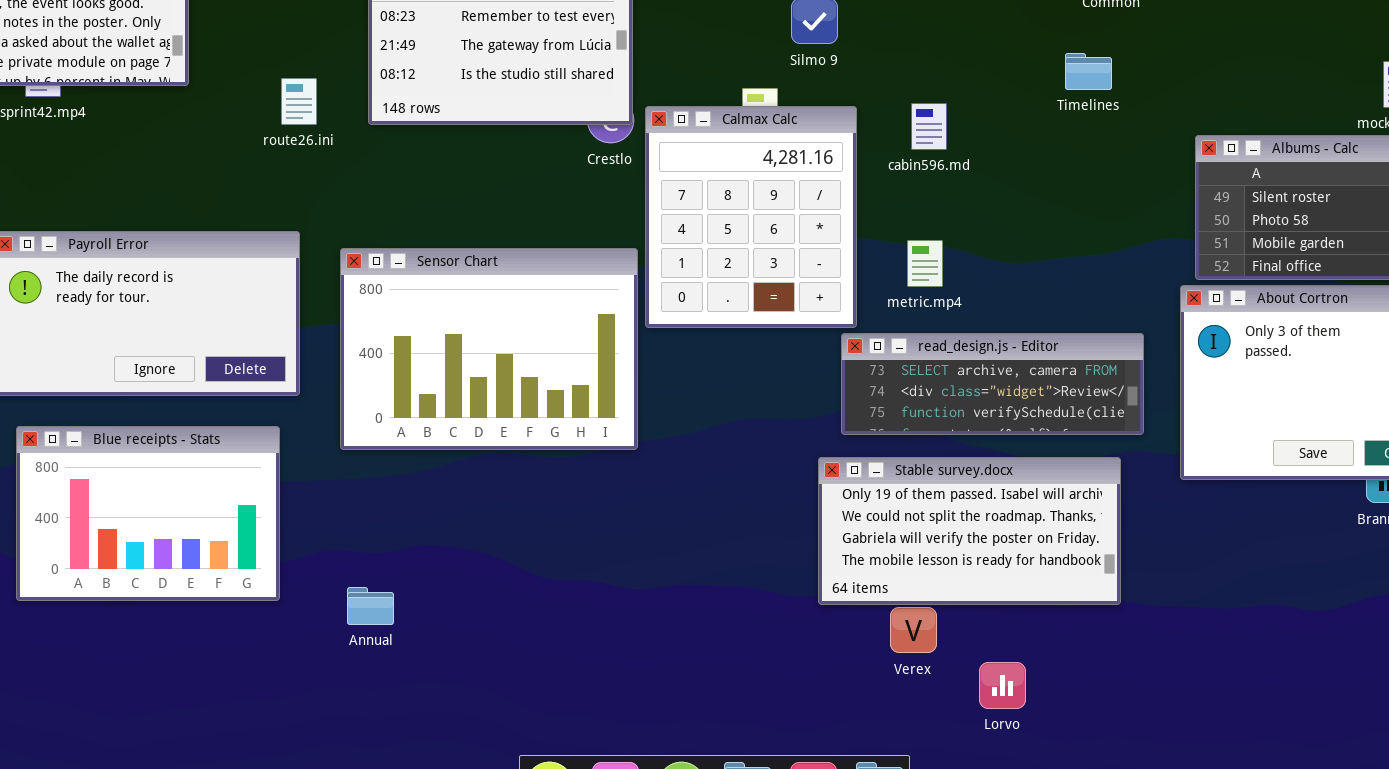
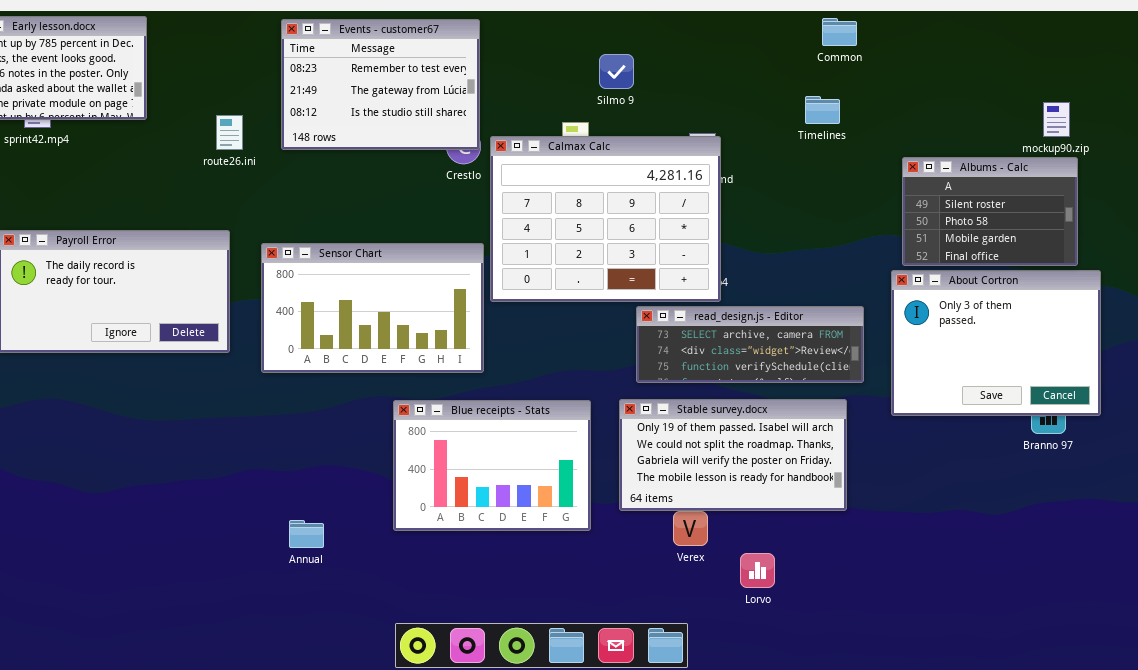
Calmax Calc: [645,106,857,328] -> [490,136,721,302], resized
Sensor Chart: [340,248,638,450] -> [261,243,484,373], resized
Blue receipts - Stats: [16,426,280,601] -> [393,400,591,531], moved
Annual: [347,587,394,625] -> [289,520,324,548], moved

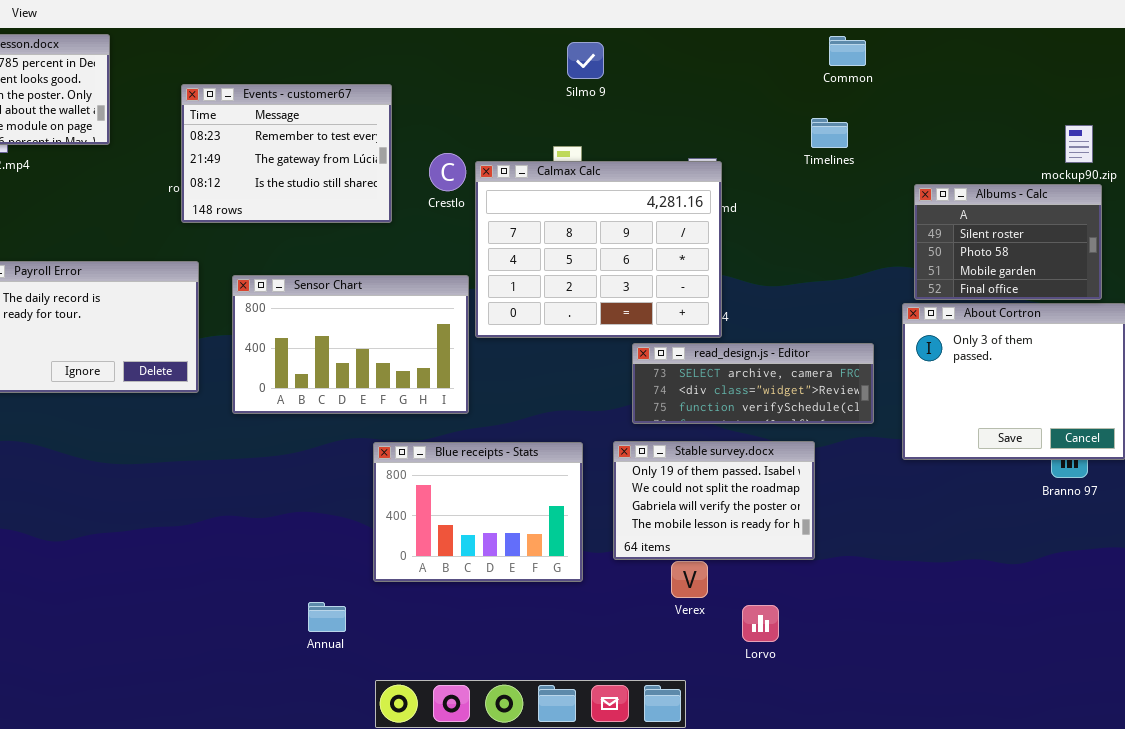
Events - customer67: [281,19,480,150] -> [181,84,392,223], moved
Silmo 9: [599,54,634,89] -> [567,42,604,79], moved
Stable survey.docx: [619,399,847,511] -> [613,441,815,560], resized
Annual: [289,520,324,548] -> [308,602,346,632], moved

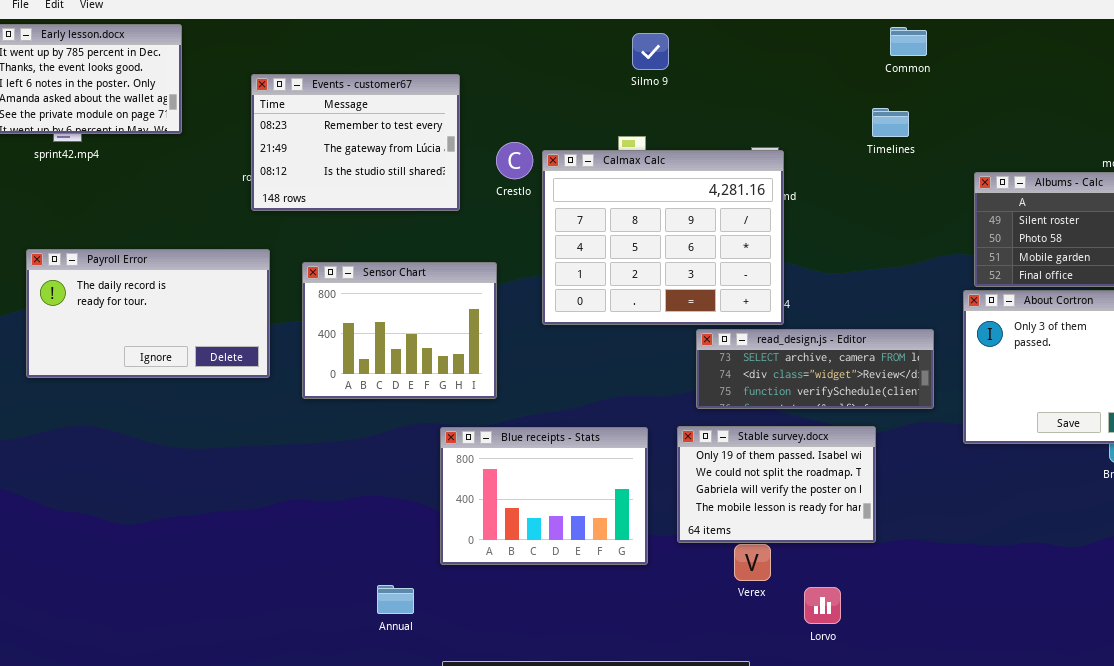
Sensor Chart: [232,275,469,414] -> [302,262,497,399], resized

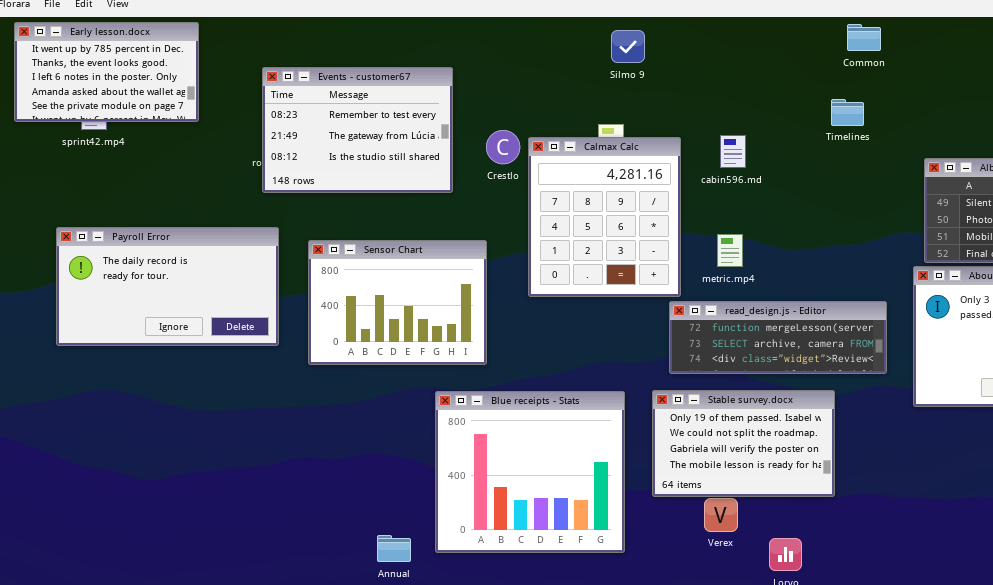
Calmax Calc: [542,150,784,325] -> [528,137,681,297], resized
read_design.js - Editor: [696,329,934,409] -> [669,301,887,374], scrolled up 1 row
Blue receipts - Stats: [440,427,648,565] -> [435,391,625,553], resized

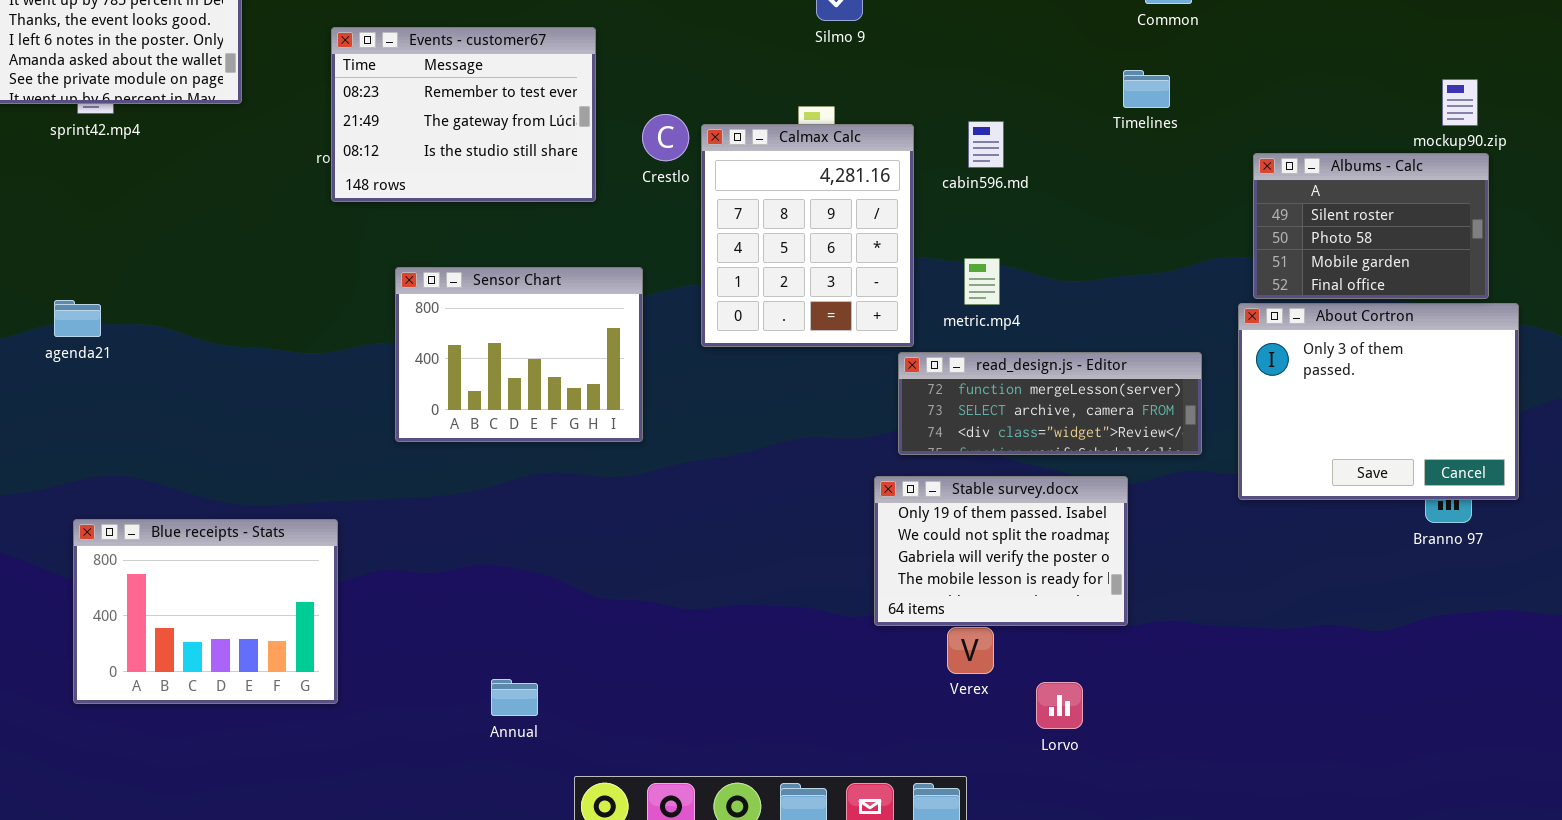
Payroll Error: [56,227,279,346] -> none, closed
Blue receipts - Stats: [435,391,625,553] -> [73,519,338,704], moved, resized

